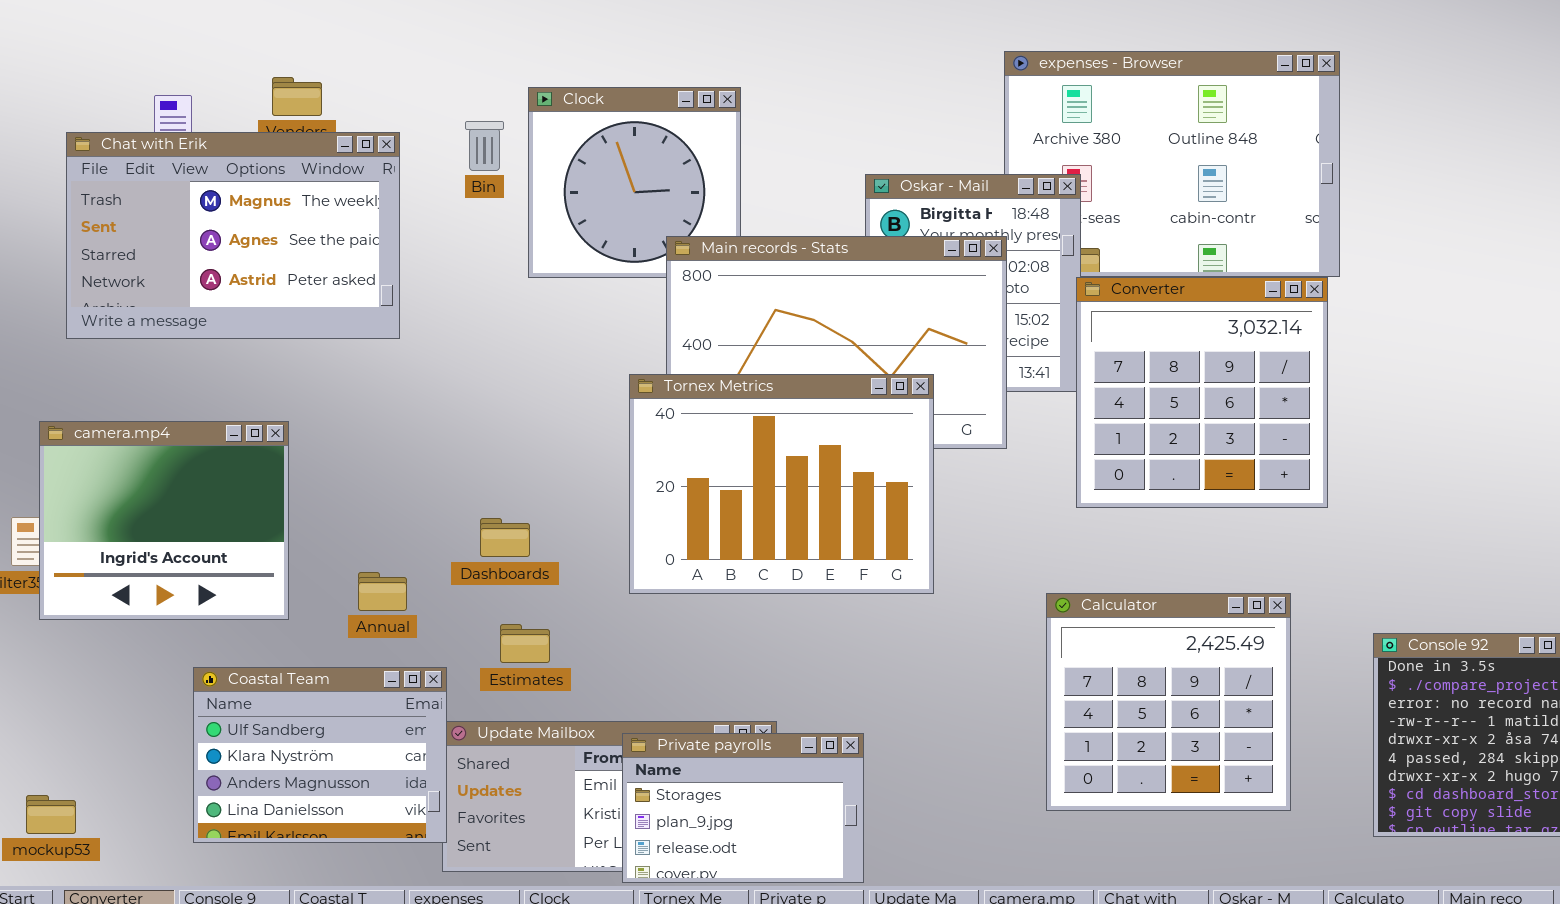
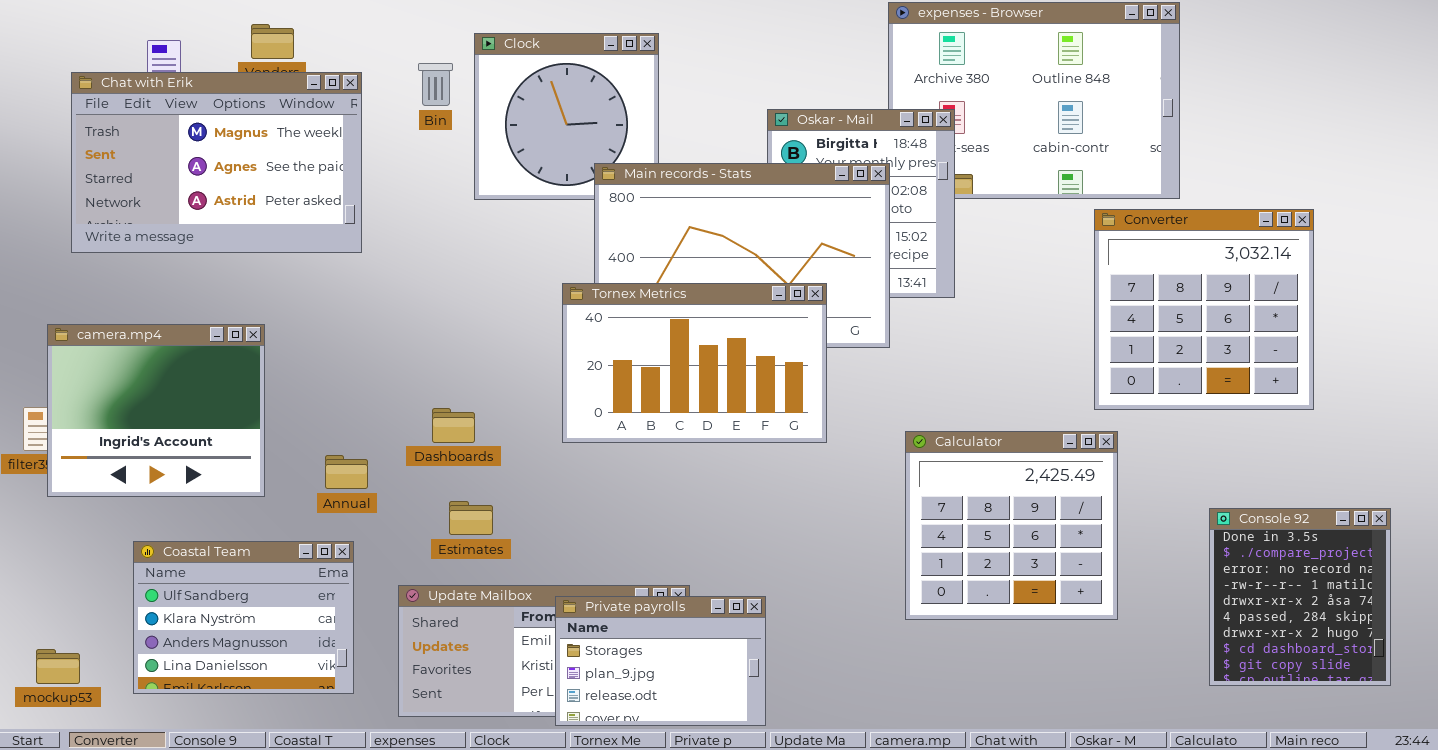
Converter: [1076,277,1328,508] -> [1094,209,1314,410], moved
Tornex Metrics: [629,374,934,594] -> [562,283,827,443], resized
Calculator: [1046,593,1291,811] -> [905,431,1118,620], moved
Coastal Team: [193,667,447,843] -> [133,541,354,694], moved

